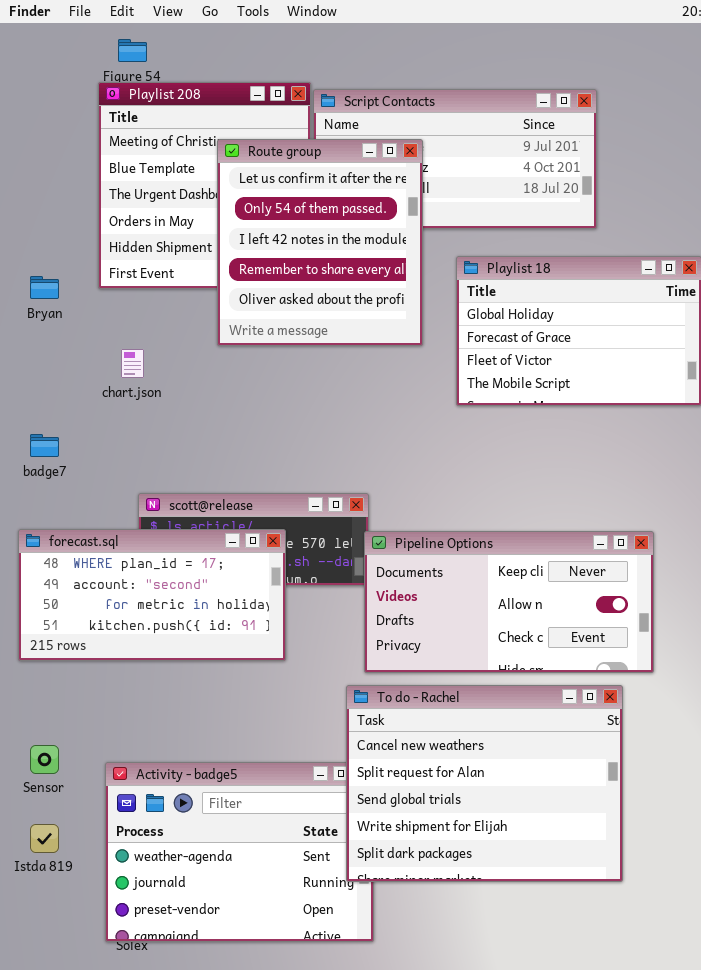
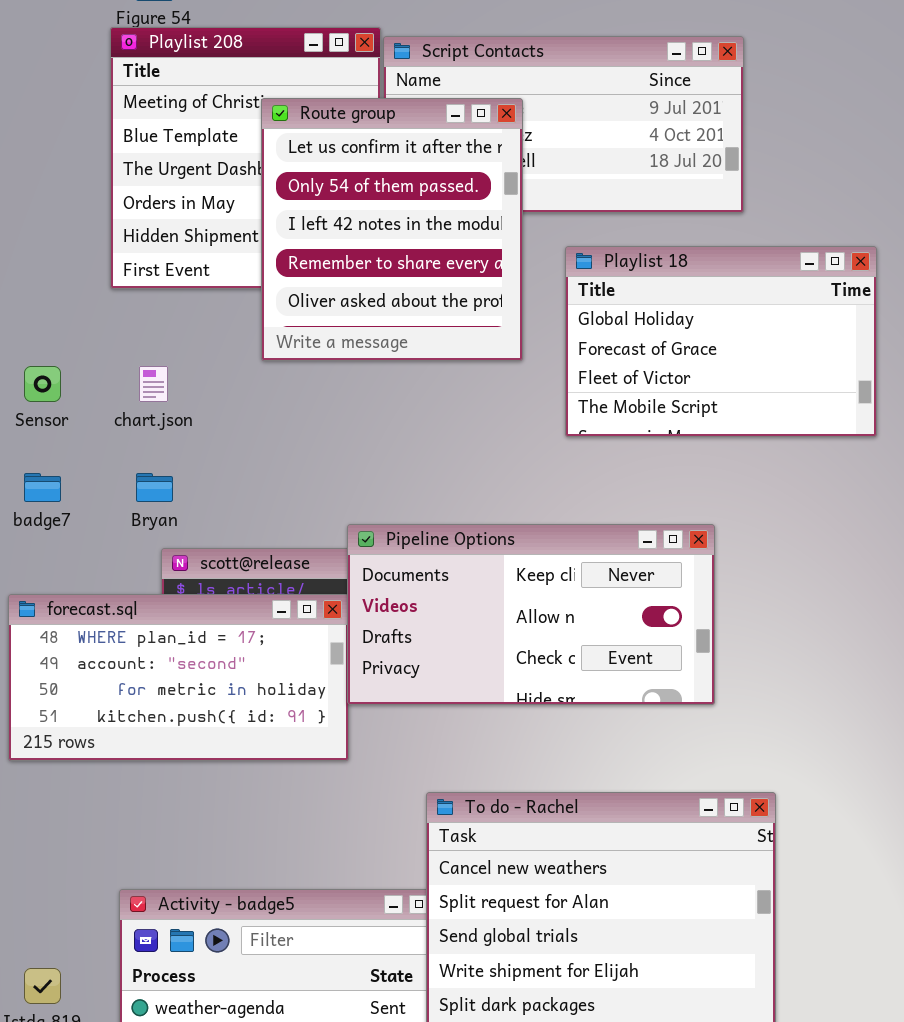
Bryan: [30,276,59,299] -> [136,473,173,502], moved
Pipeline Options: [364,531,654,673] -> [347,524,715,705], moved
Sensor: [30,745,59,774] -> [24,366,61,402], moved

